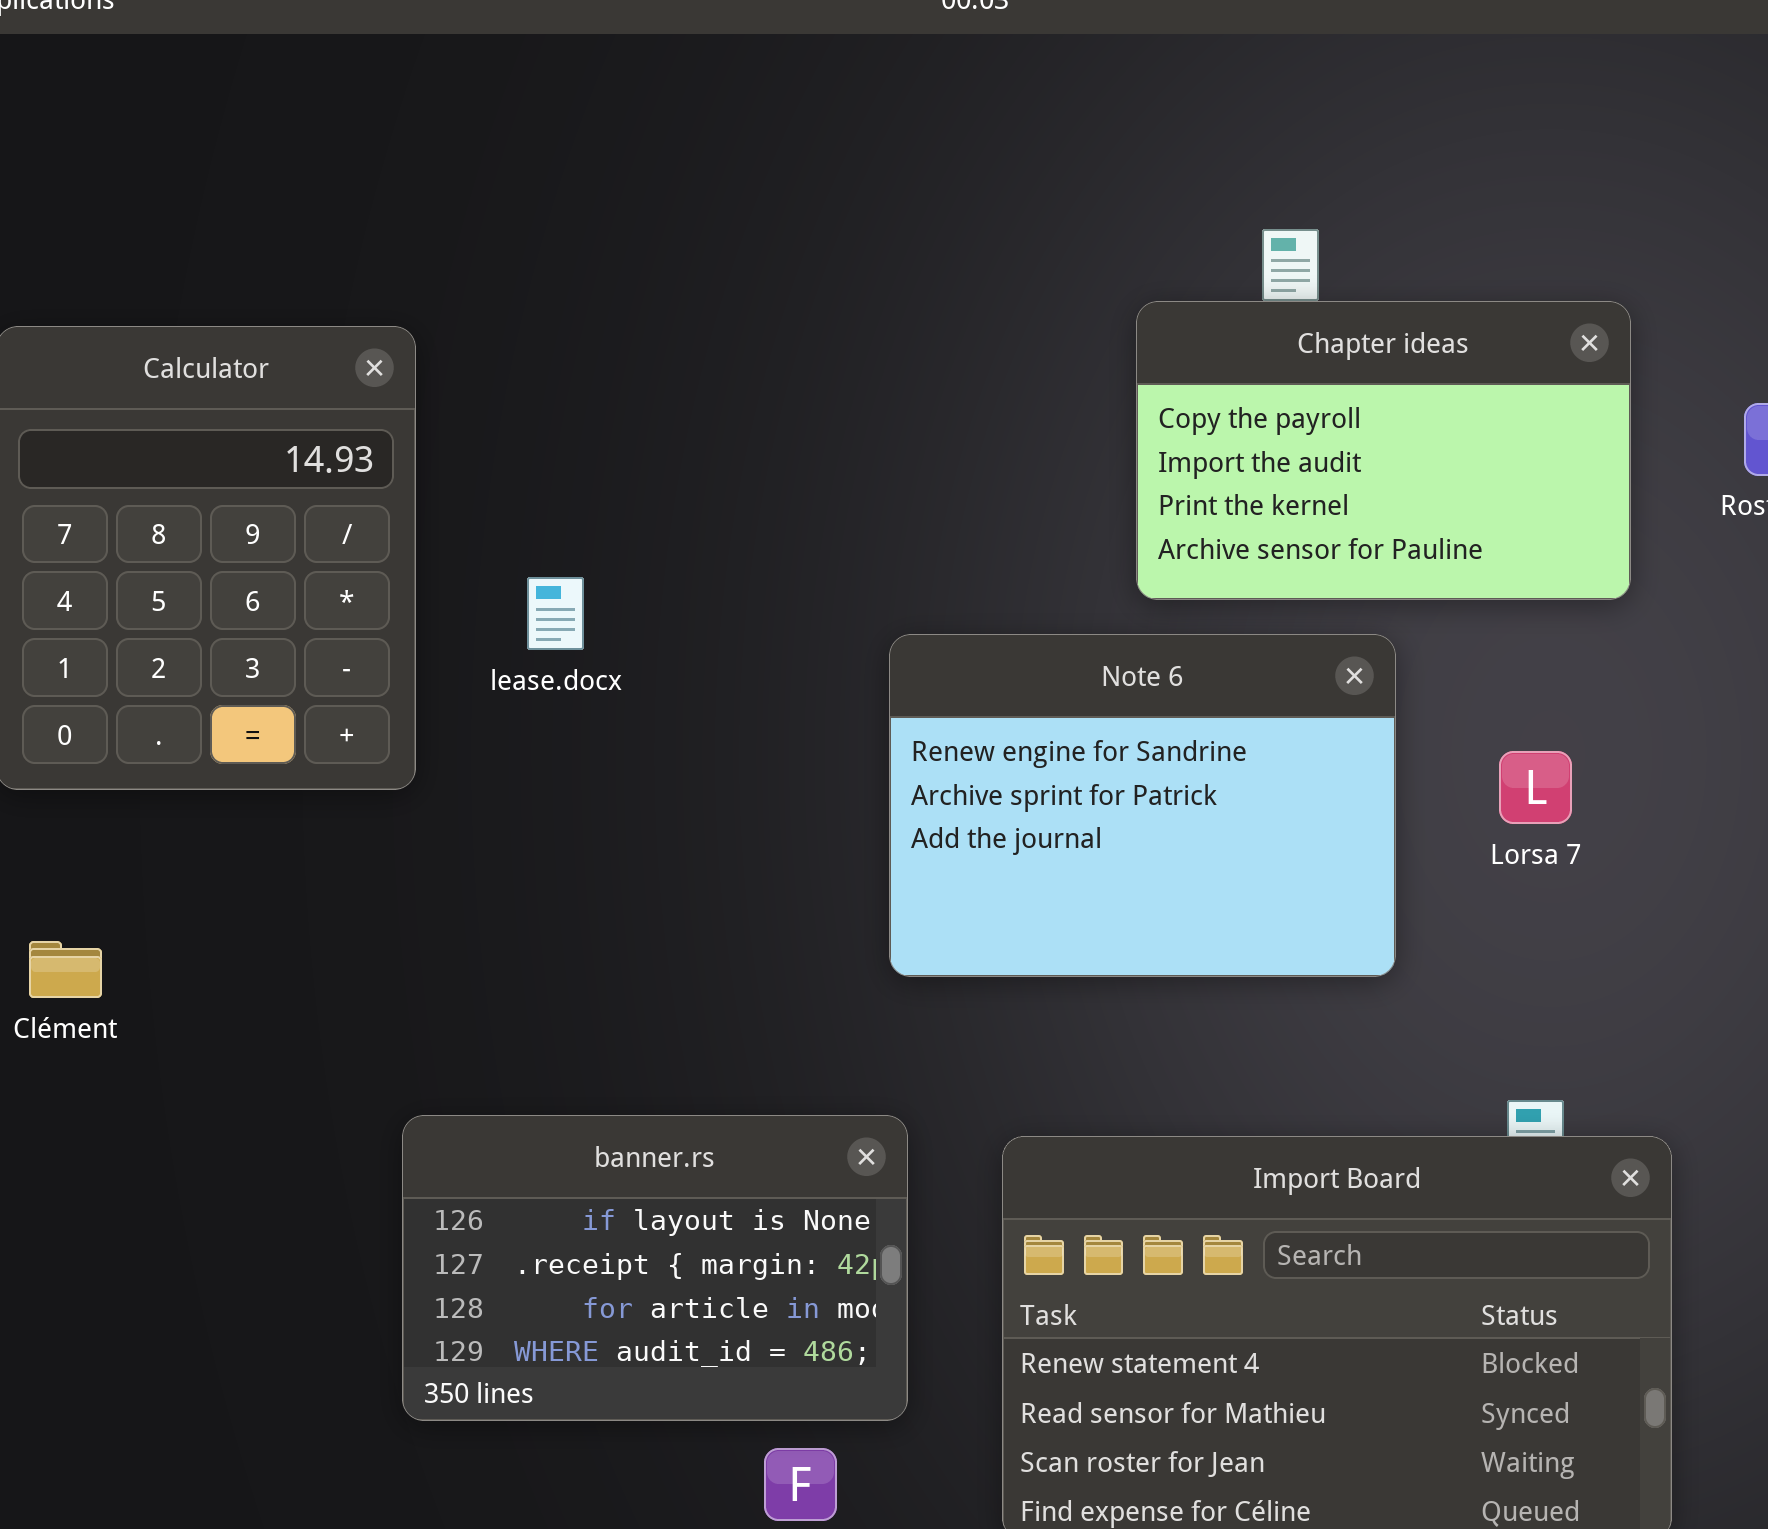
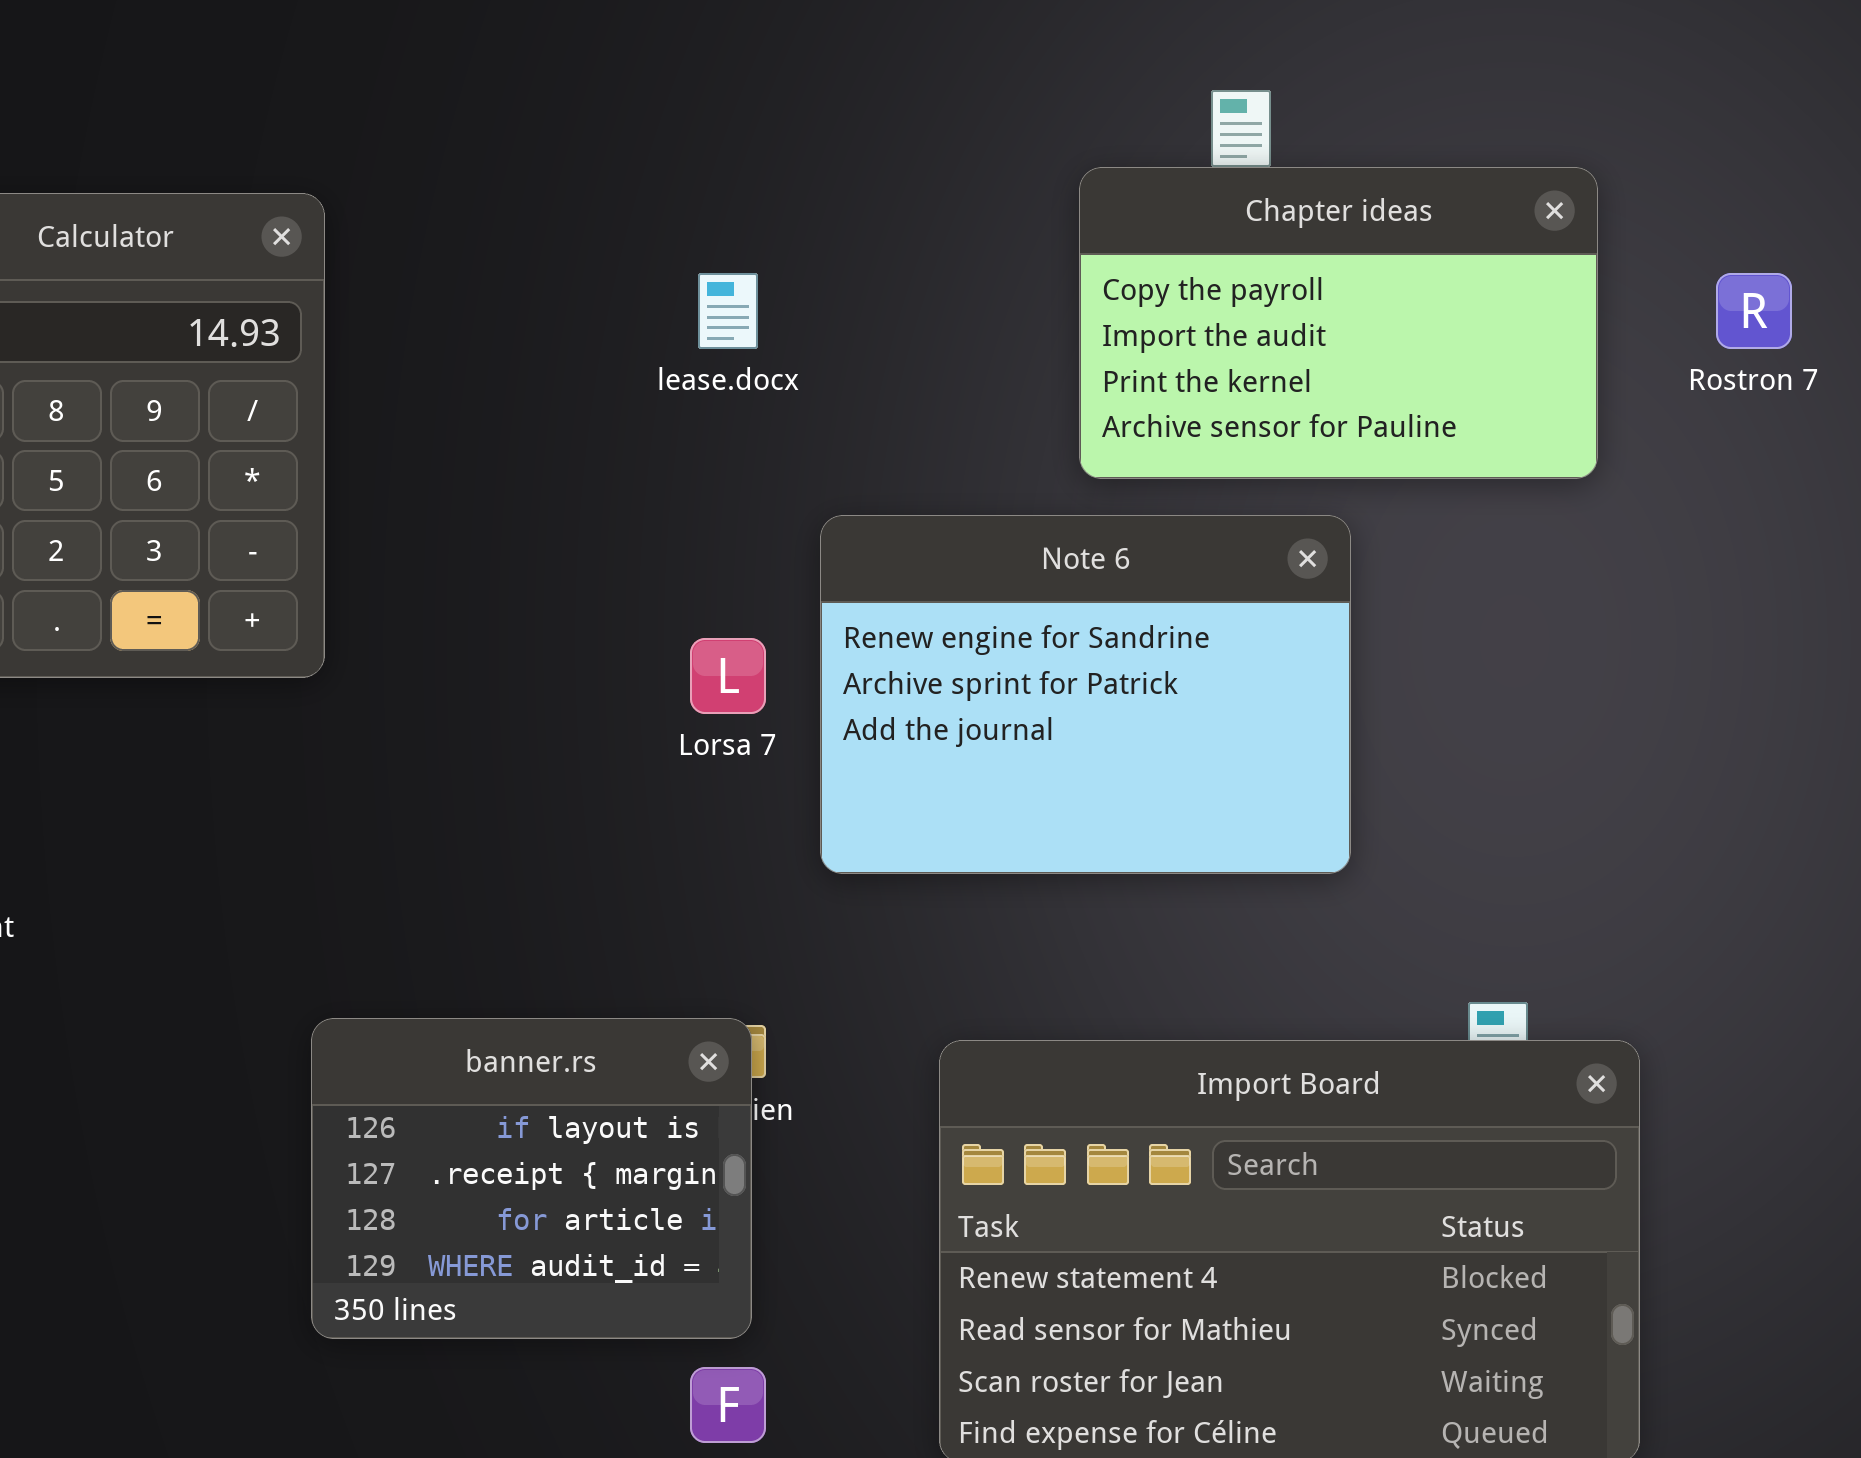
lease.docx: [527,577,584,650] -> [698,273,758,349], moved
Lorsa 7: [1499,751,1572,824] -> [690,638,766,714], moved
banner.rs: [402,1115,908,1421] -> [311,1018,752,1339], resized

